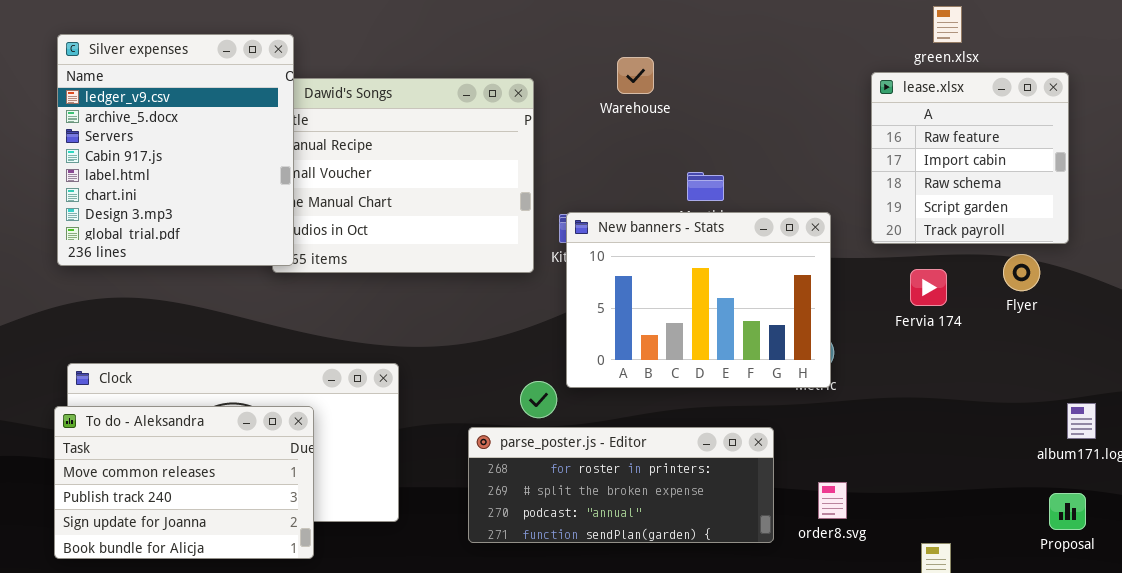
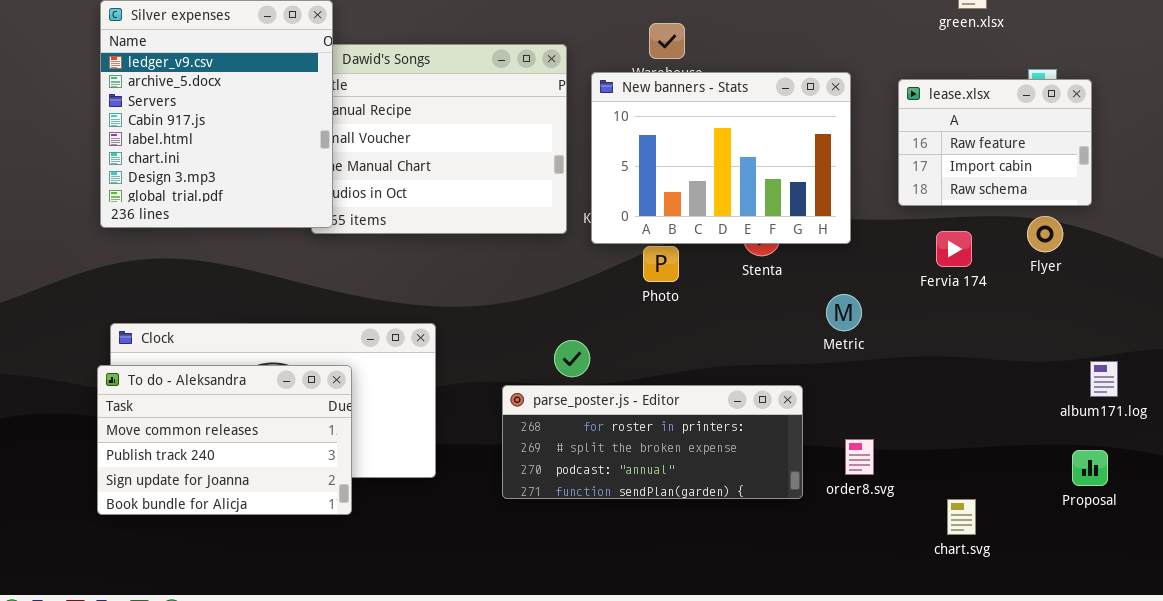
lease.xlsx: [871,72,1069,244] -> [898,79,1092,206], resized
New banners - Stats: [566,212,831,388] -> [591,72,851,244], moved

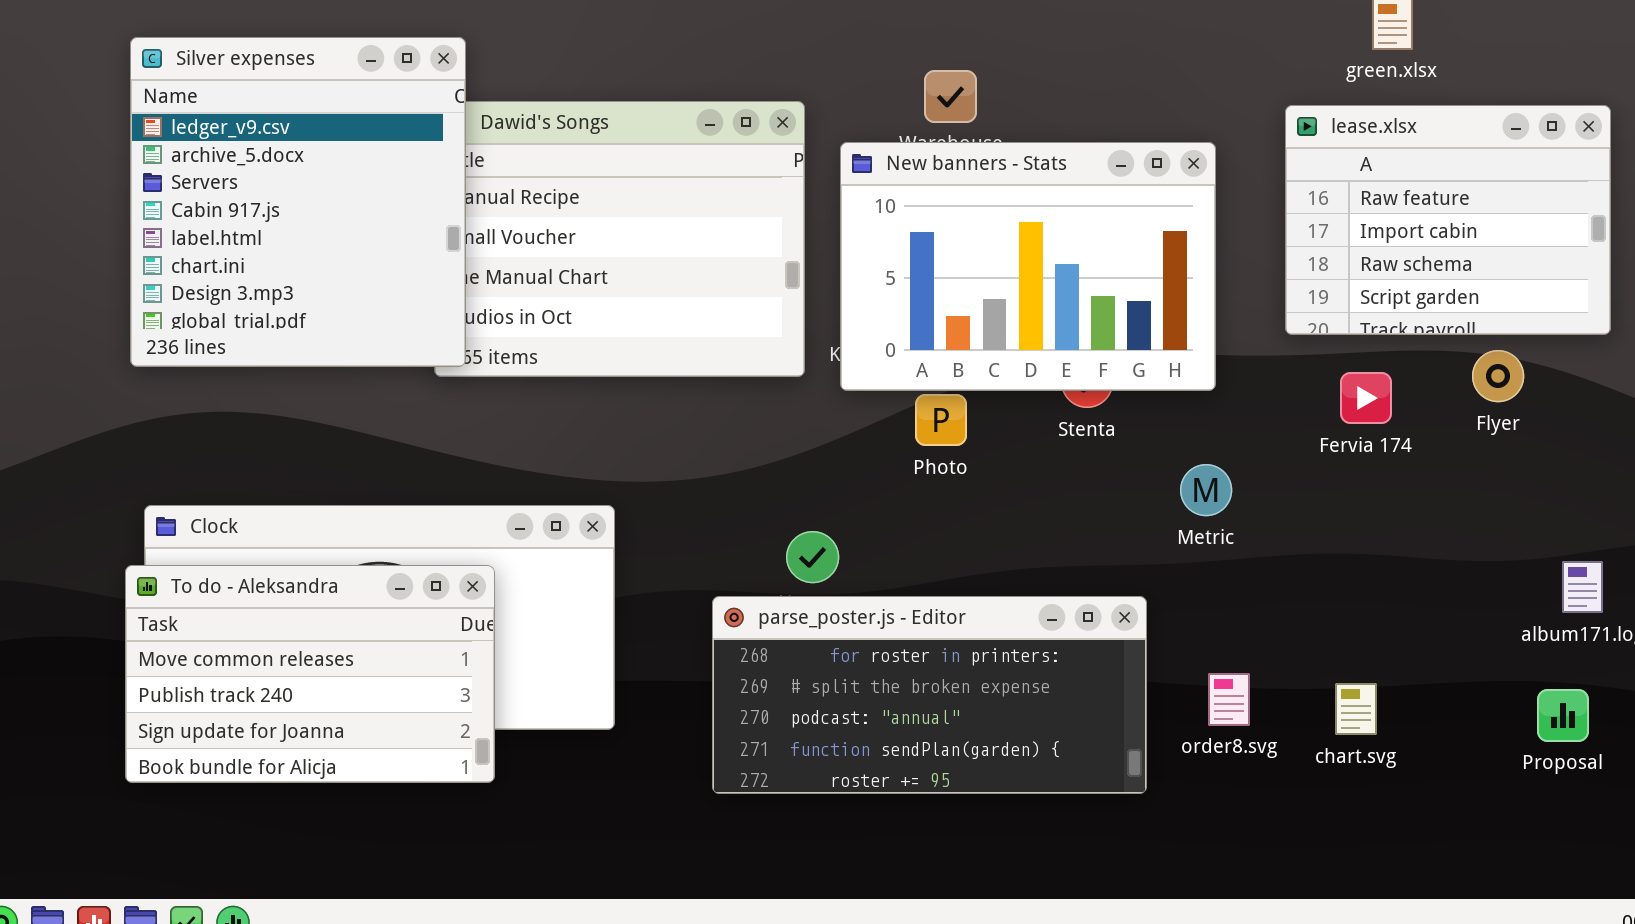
lease.xlsx: [898,79,1092,206] -> [1285,105,1611,335], resized
parse_poster.js - Editor: [502,385,803,499] -> [712,596,1147,794], resized
chart.svg: [947,499,976,535] -> [1335,683,1377,735], moved

